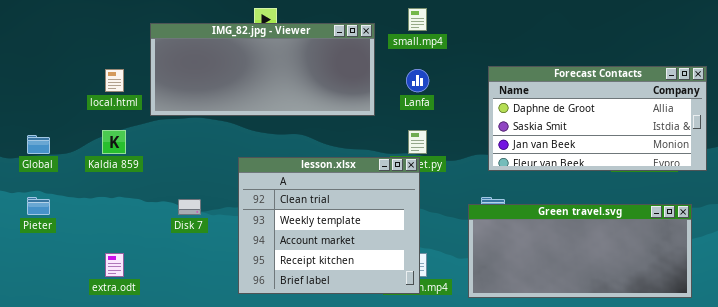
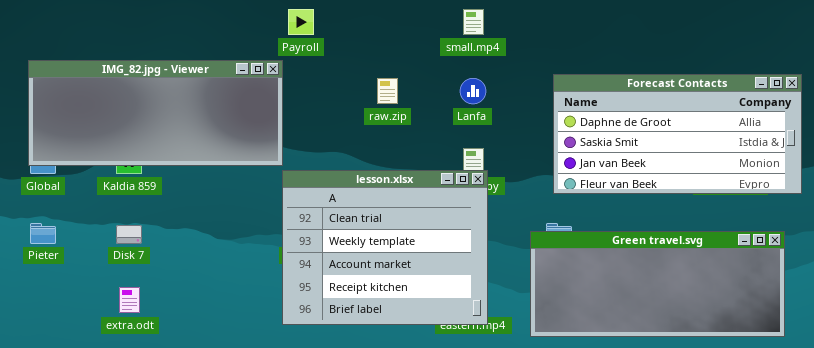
IMG_82.jpg - Viewer: [150,23,375,116] -> [28,60,283,166], moved
lesson.xlsx: [238,157,420,294] -> [282,170,488,325], moved
Disk 7: [178,199,201,215] -> [116,225,142,244], moved

